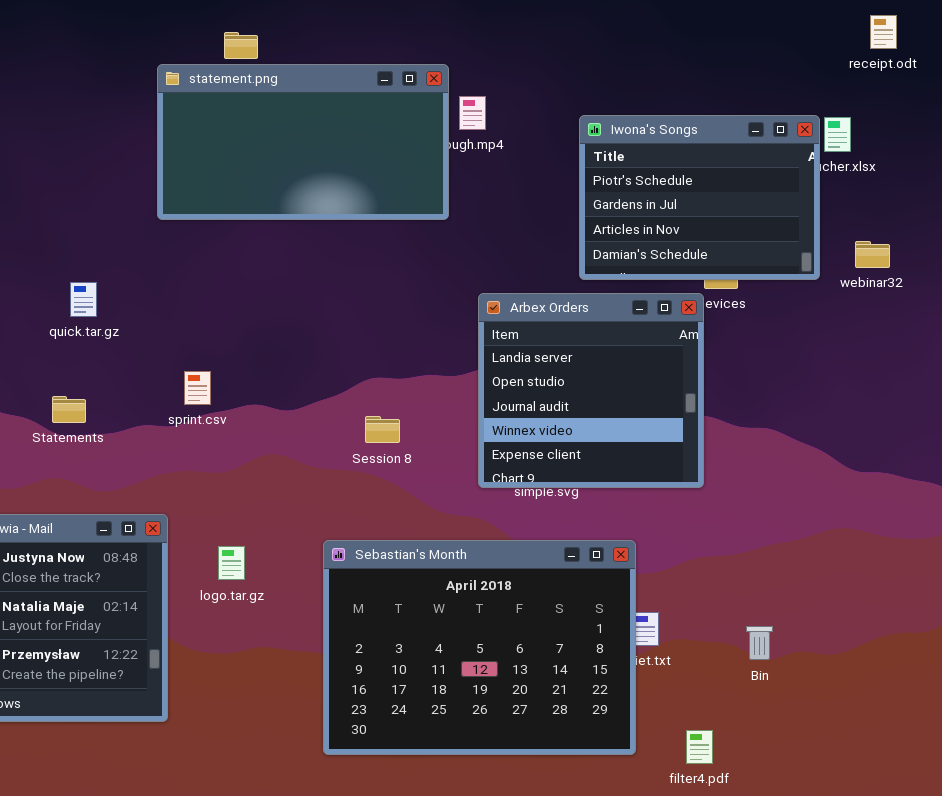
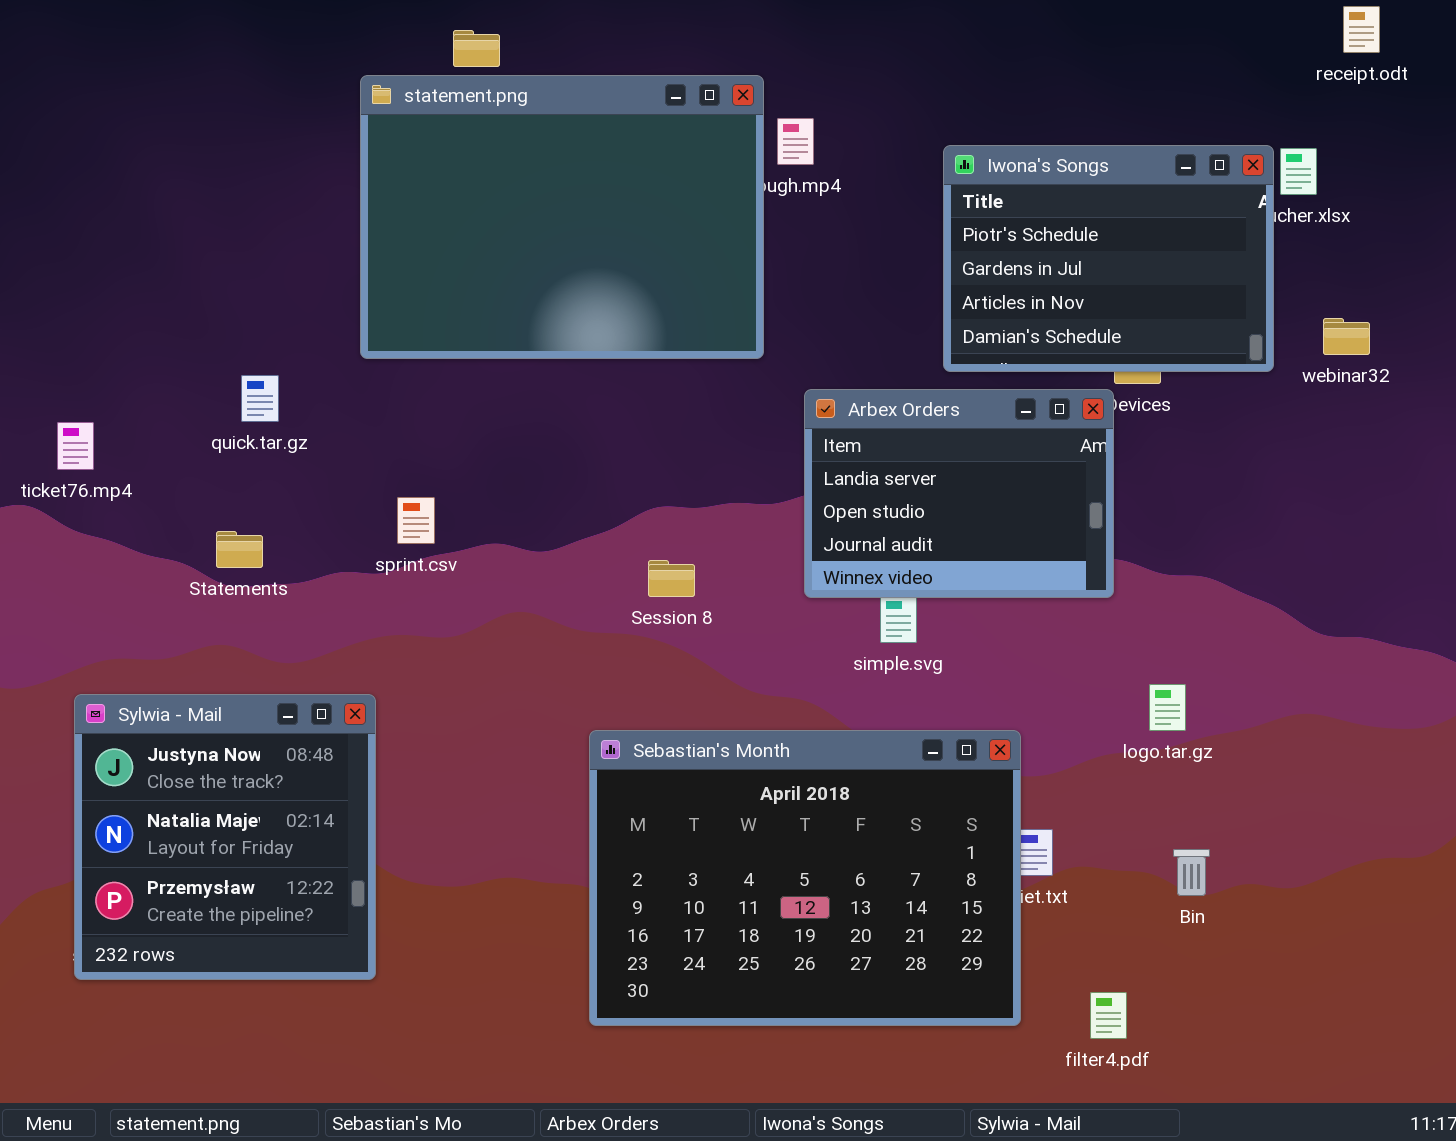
statement.png: [157,64,449,220] -> [360,75,764,359], resized
Arbex Orders: [478,293,704,488] -> [804,389,1114,598], resized
logo.tar.gz: [218,546,245,580] -> [1149,684,1186,731], moved

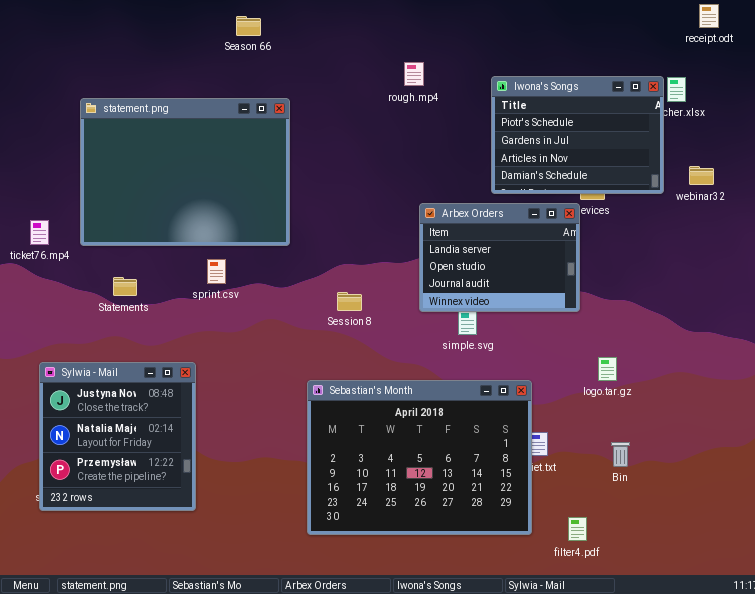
statement.png: [360,75,764,359] -> [80,98,290,246], moved

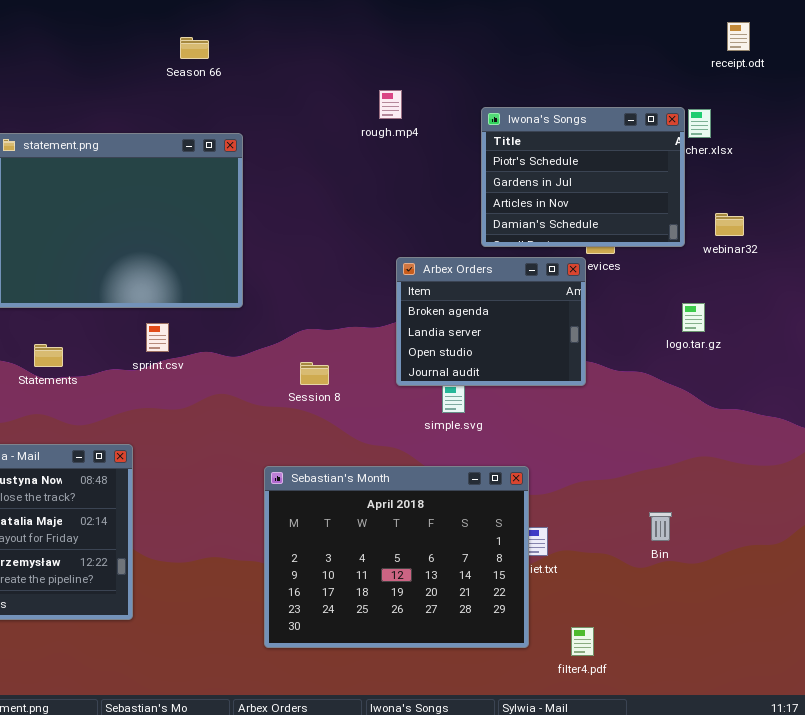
Arbex Orders: [419,203,580,312] -> [396,257,586,386], scrolled up 1 row
logo.tar.gz: [598,357,617,381] -> [682,303,705,332], moved
Bin: [611,442,630,467] -> [649,512,672,541], moved

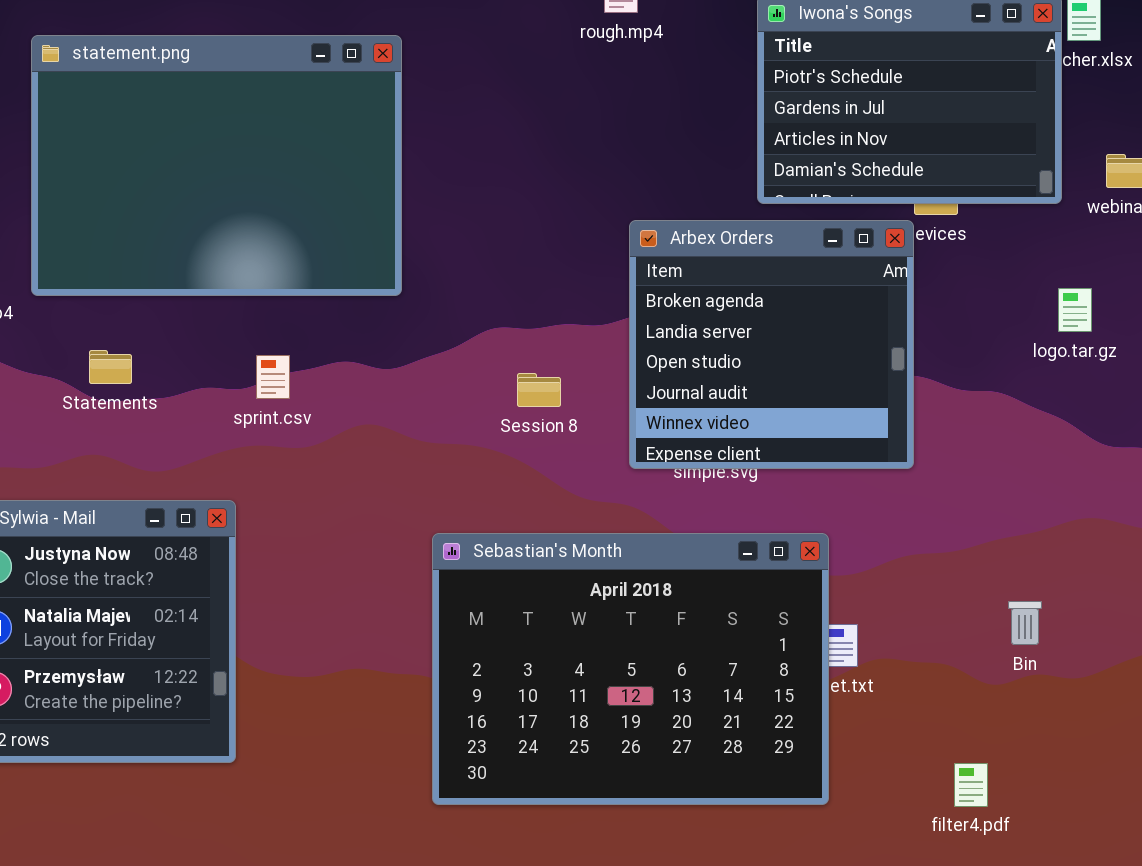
Arbex Orders: [396,257,586,386] -> [629,220,914,469], resized
sprint.csv: [146,323,169,352] -> [256,355,290,399], moved
Session 8: [300,362,329,385] -> [517,373,561,407], moved
filter4.pdf: [571,627,594,656] -> [954,763,988,807], moved

